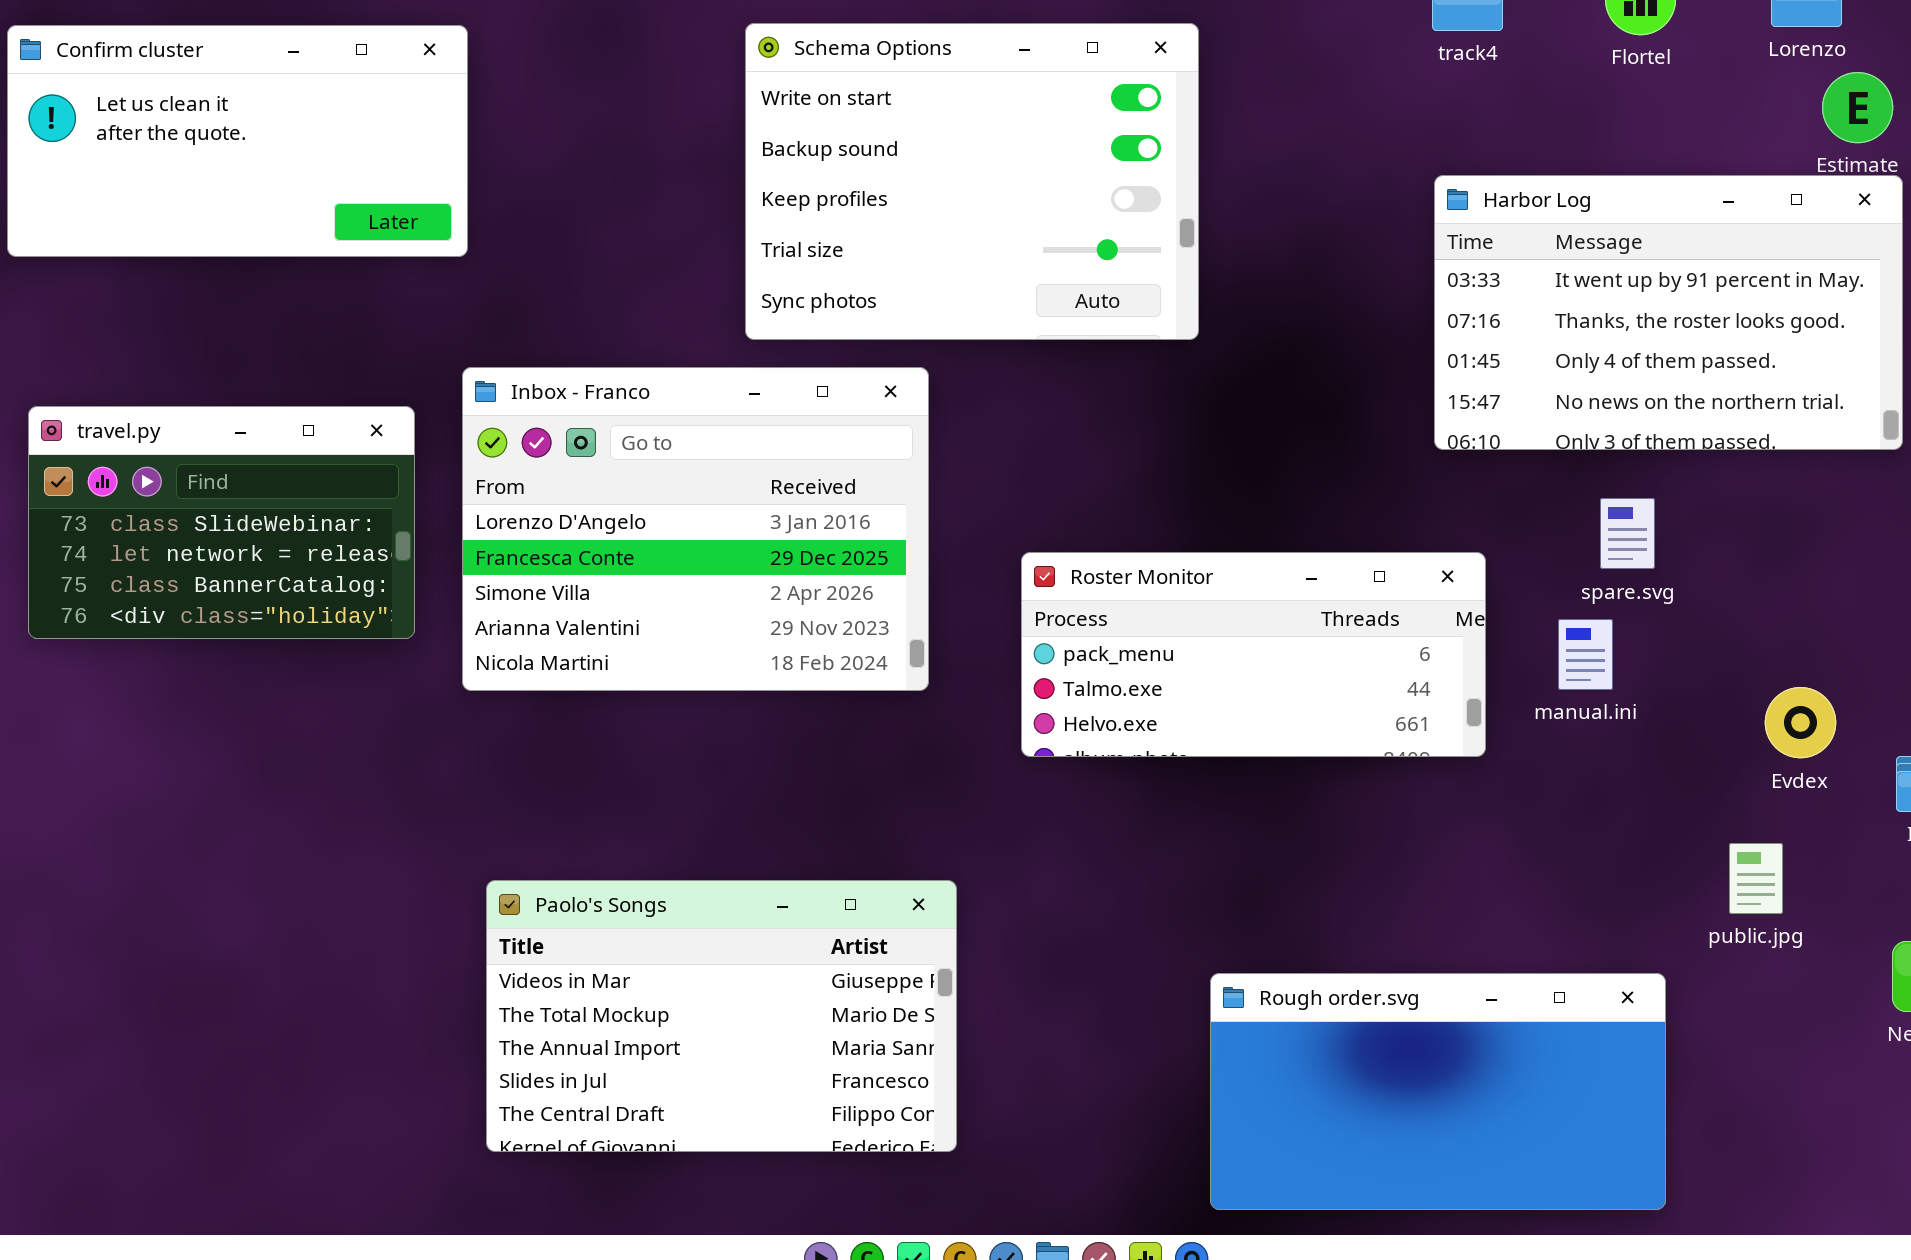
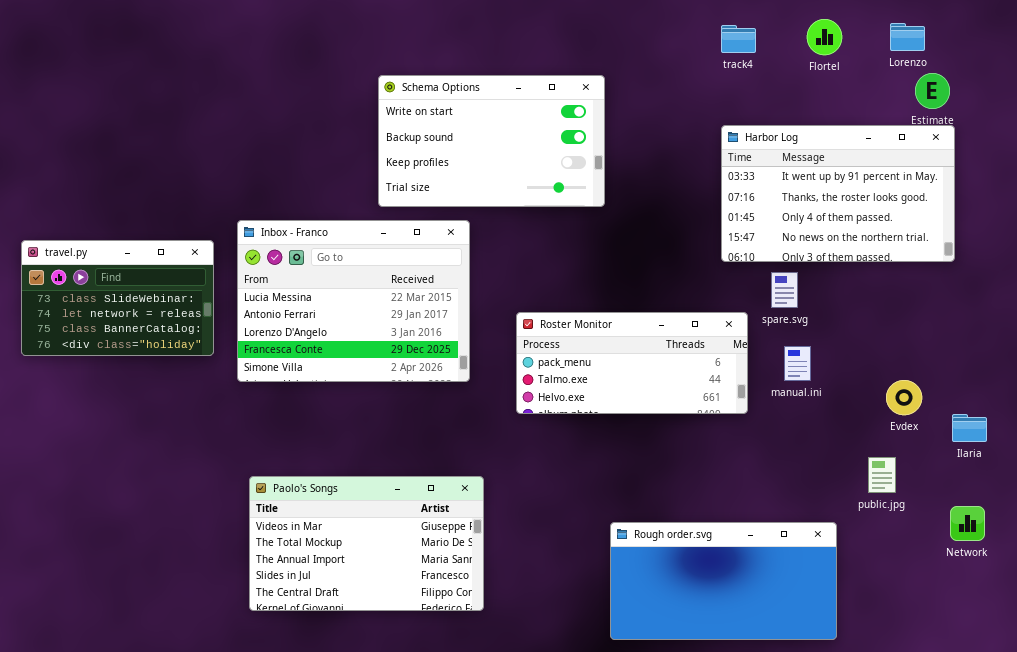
Schema Options: [745,23,1199,340] -> [378,75,605,207], resized
Confirm cluster: [7,25,468,257] -> none, closed
Inbox - Franco: [462,367,929,691] -> [237,220,470,382], scrolled up 2 rows
spare.svg: [1600,498,1655,569] -> [771,272,798,308], moved

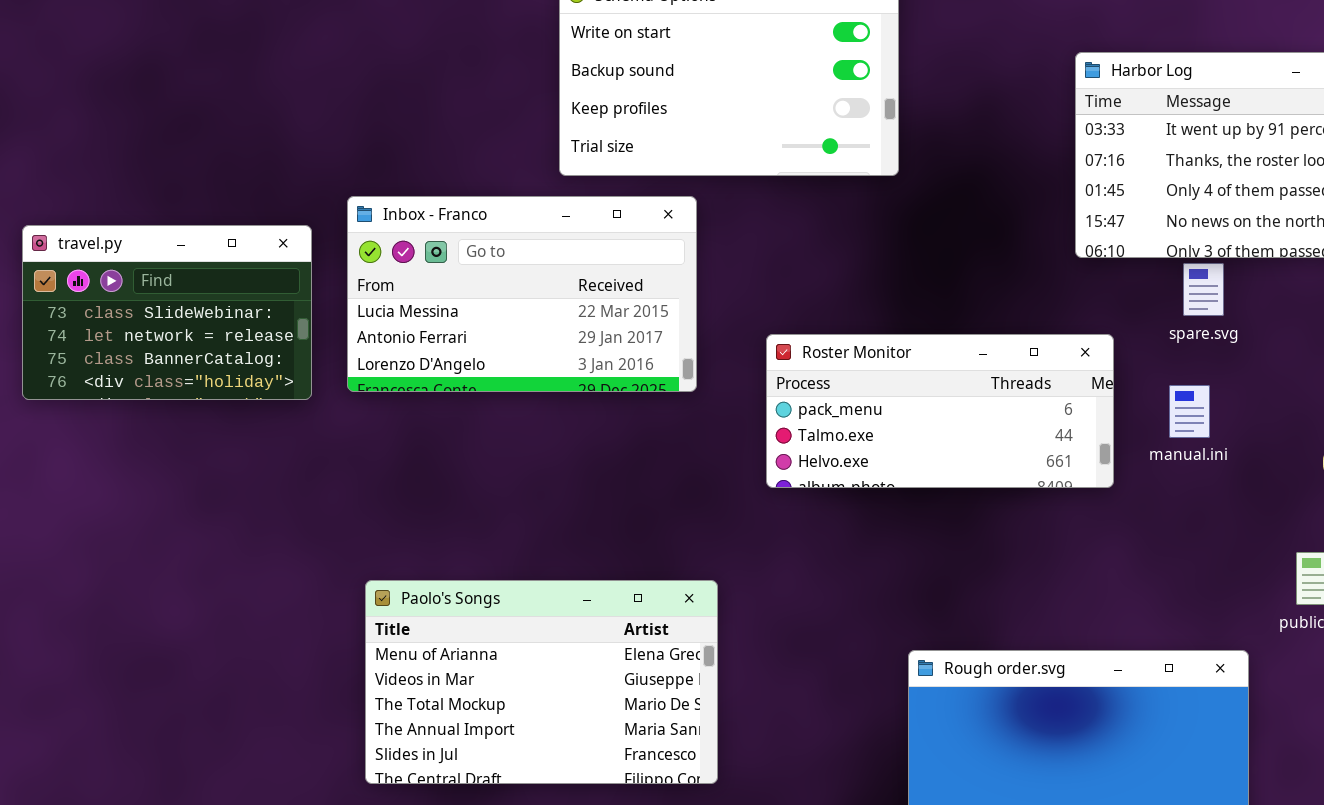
Inbox - Franco: [237,220,470,382] -> [347,196,697,392], resized
spare.svg: [771,272,798,308] -> [1183,263,1224,316], moved
Paolo's Songs: [249,476,484,611] -> [365,580,718,784], scrolled up 1 row

